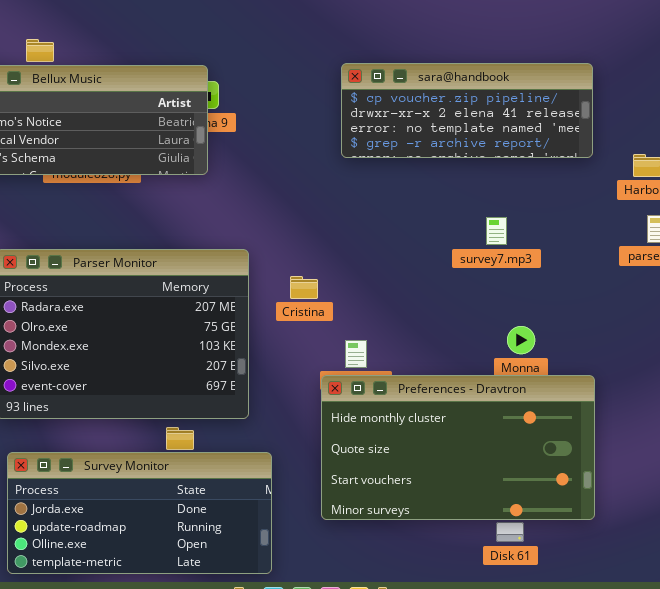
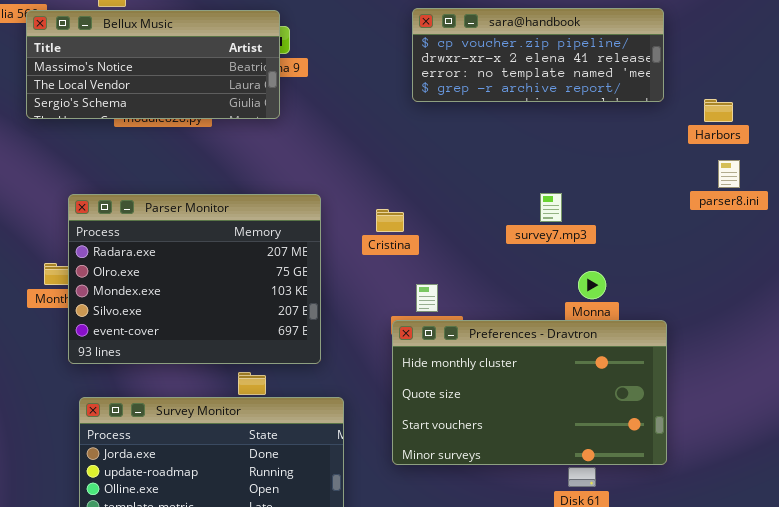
survey7.mp3: [486,217,507,245] -> [540,193,562,222], moved
Cristina: [290,276,318,299] -> [376,209,404,232], moved

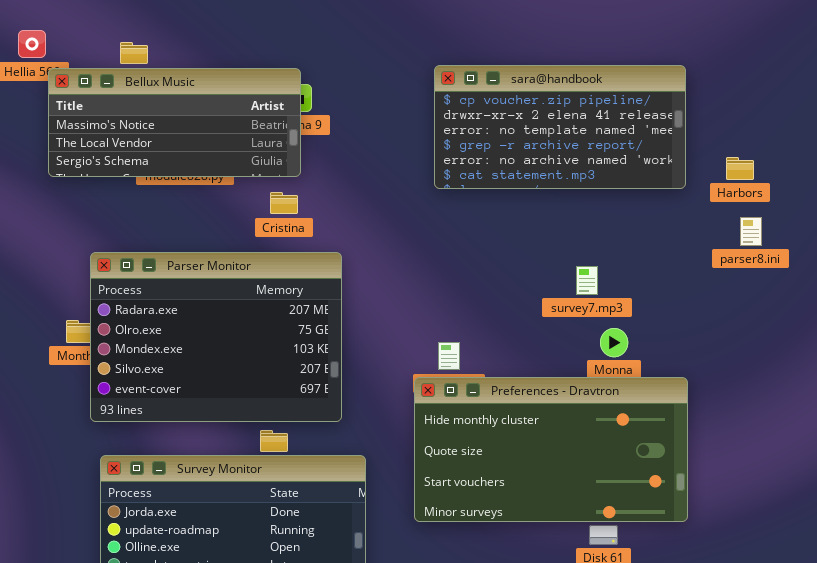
sara@handbook: [412,8,664,102] -> [434,65,686,189], resized
survey7.mp3: [540,193,562,222] -> [576,266,598,295], moved
Cristina: [376,209,404,232] -> [270,192,298,214], moved

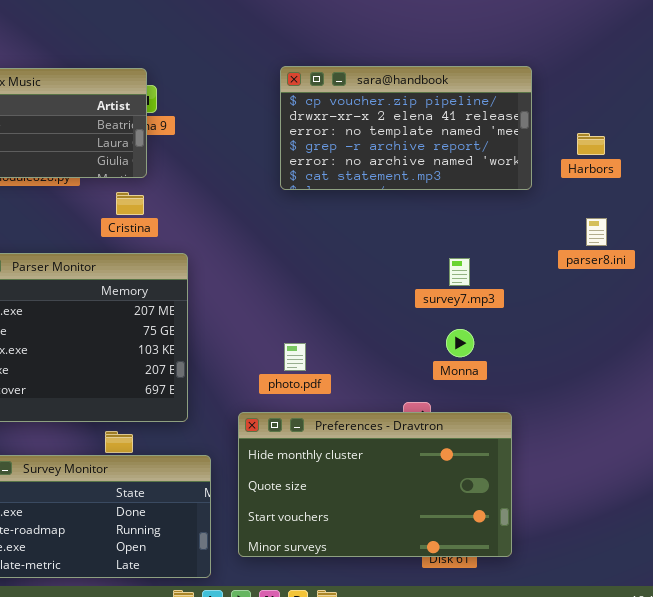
Harbors: [726,157,754,180] -> [577,133,605,155], moved
survey7.mp3: [576,266,598,295] -> [449,258,470,286], moved
Preferences - Dravtron: [414,377,688,522] -> [238,412,512,557], moved

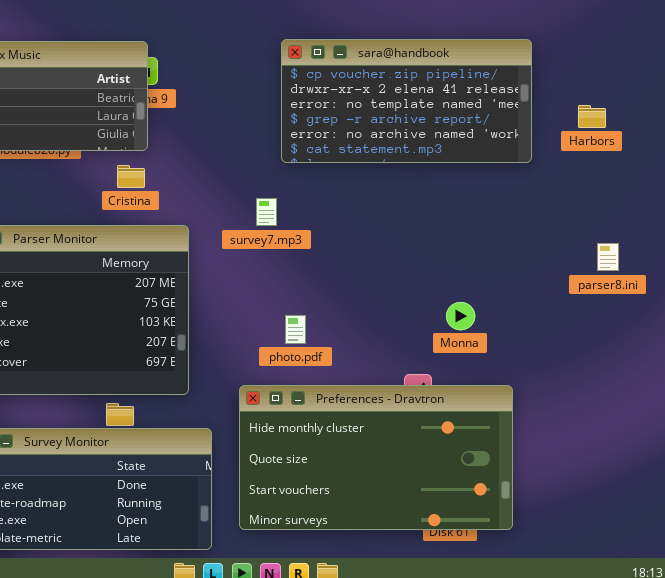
parser8.ini: [586,218,607,246] -> [597,243,619,271], moved
survey7.mp3: [449,258,470,286] -> [256,198,277,226], moved

